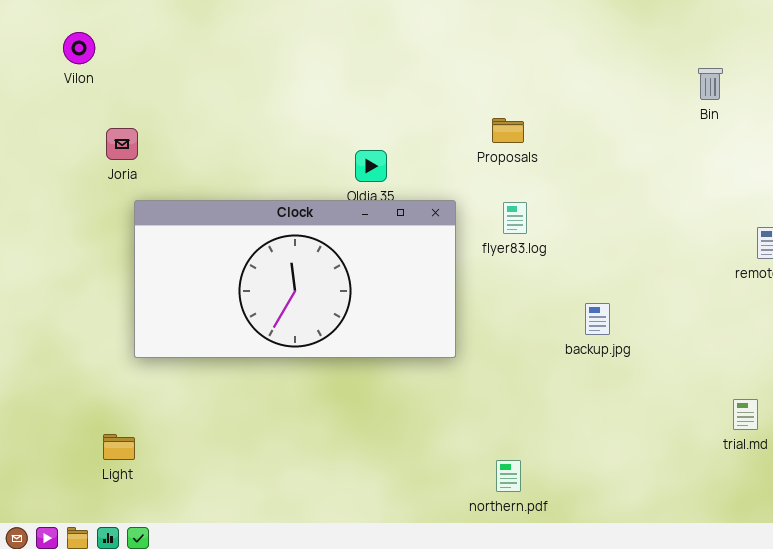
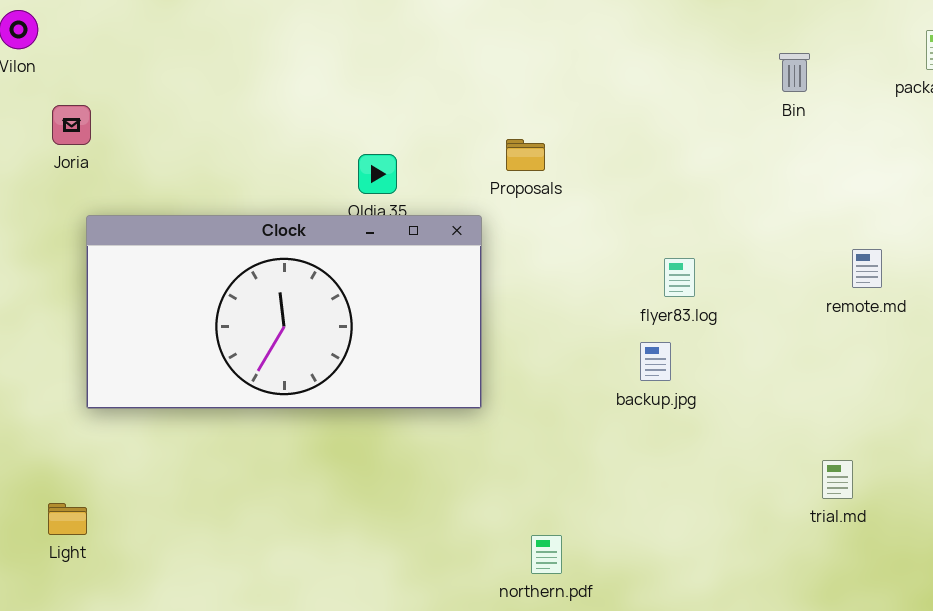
Proposals: [492,118,524,143] -> [506,139,545,171], moved
Joria: [106,128,138,160] -> [52,105,91,145], moved
flyer83.log: [503,202,527,234] -> [664,258,695,297], moved

